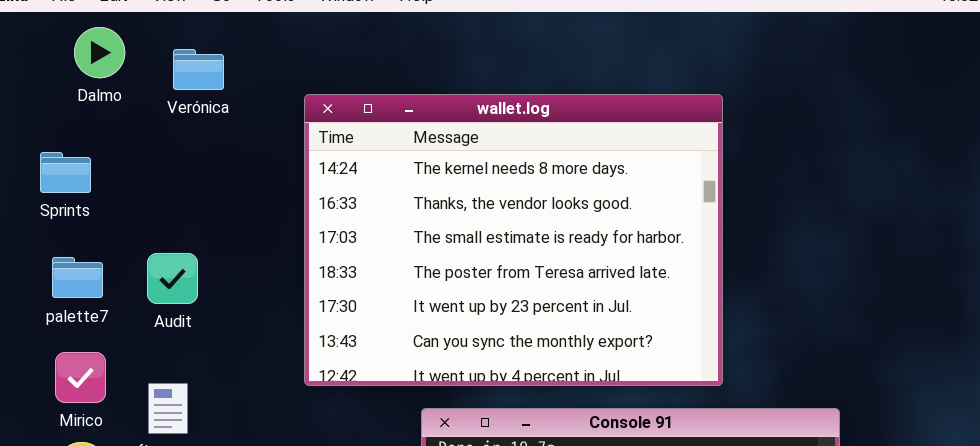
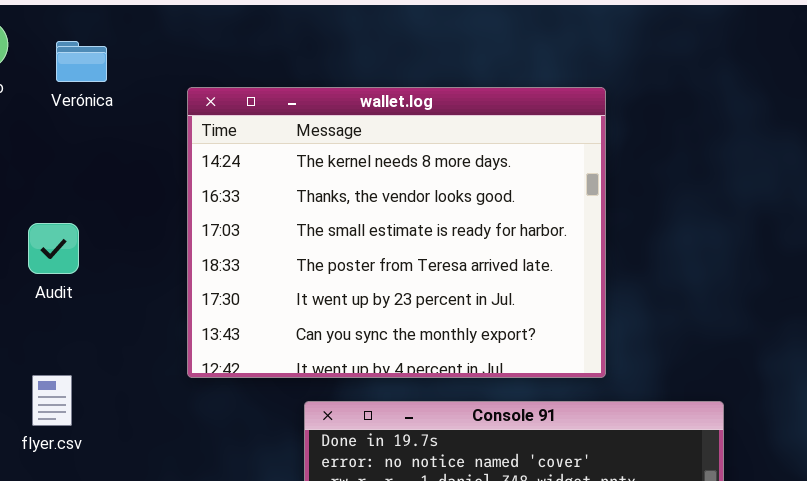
Audit: [147,253,198,304] -> [28,223,79,274], moved

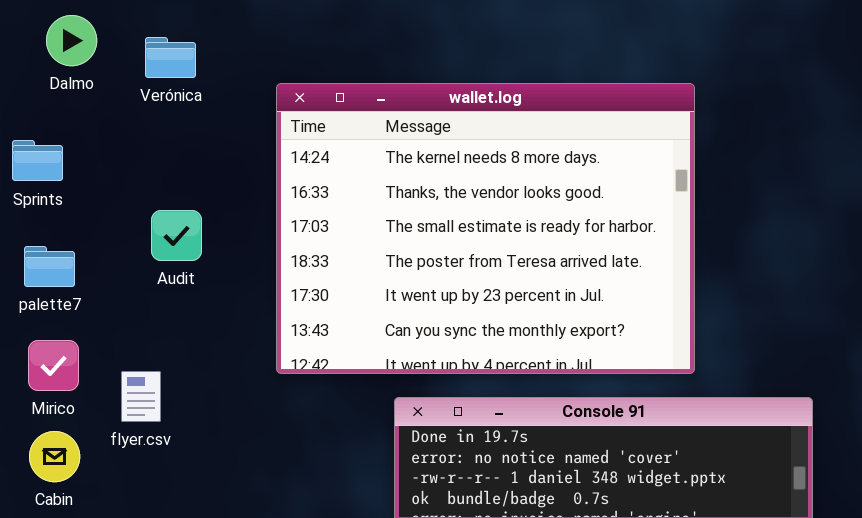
Audit: [28,223,79,274] -> [151,210,202,261], moved

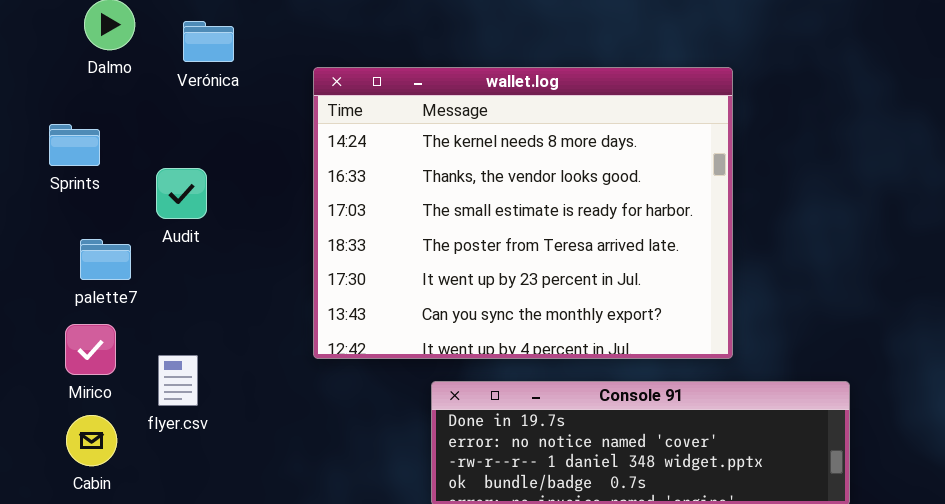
Audit: [151,210,202,261] -> [156,168,207,219], moved
palette7: [24,246,75,287] -> [80,239,131,280], moved

